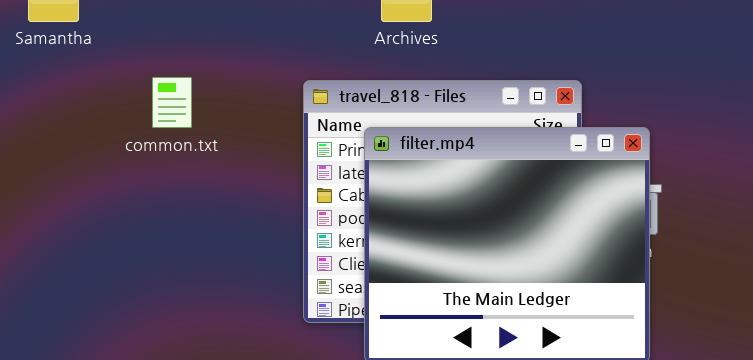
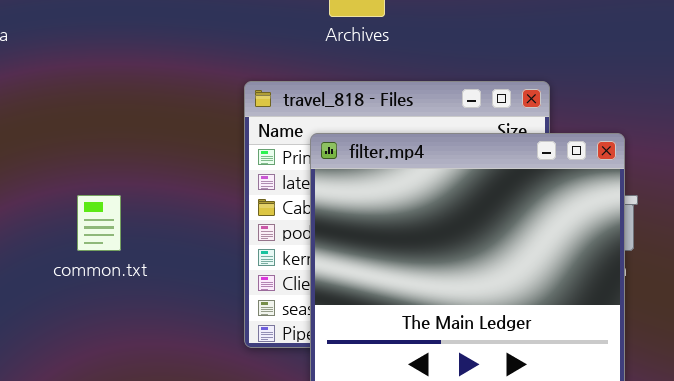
common.txt: [152,77,192,128] -> [77,195,121,251], moved

